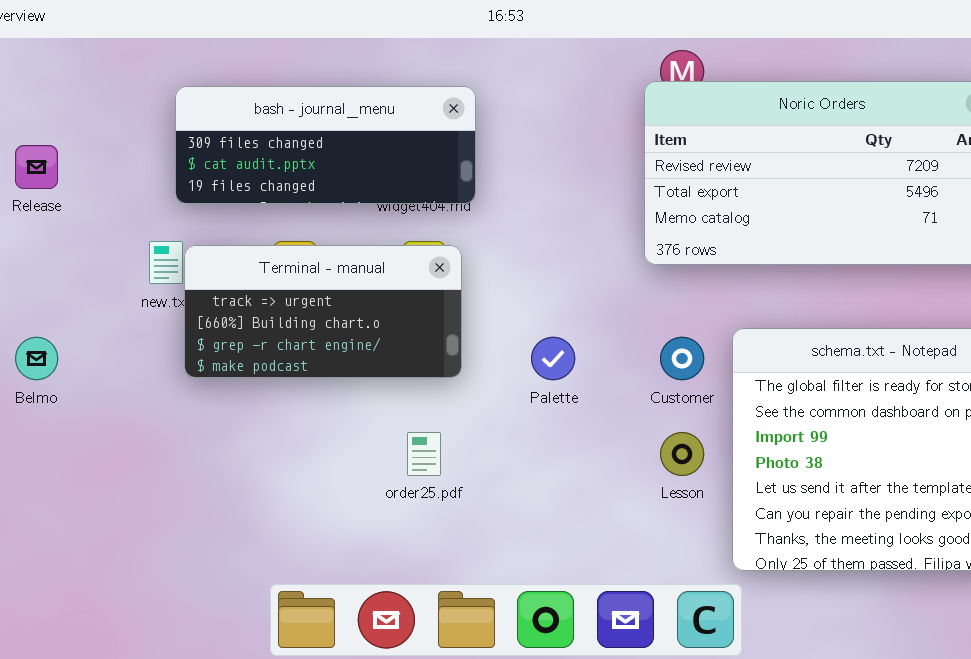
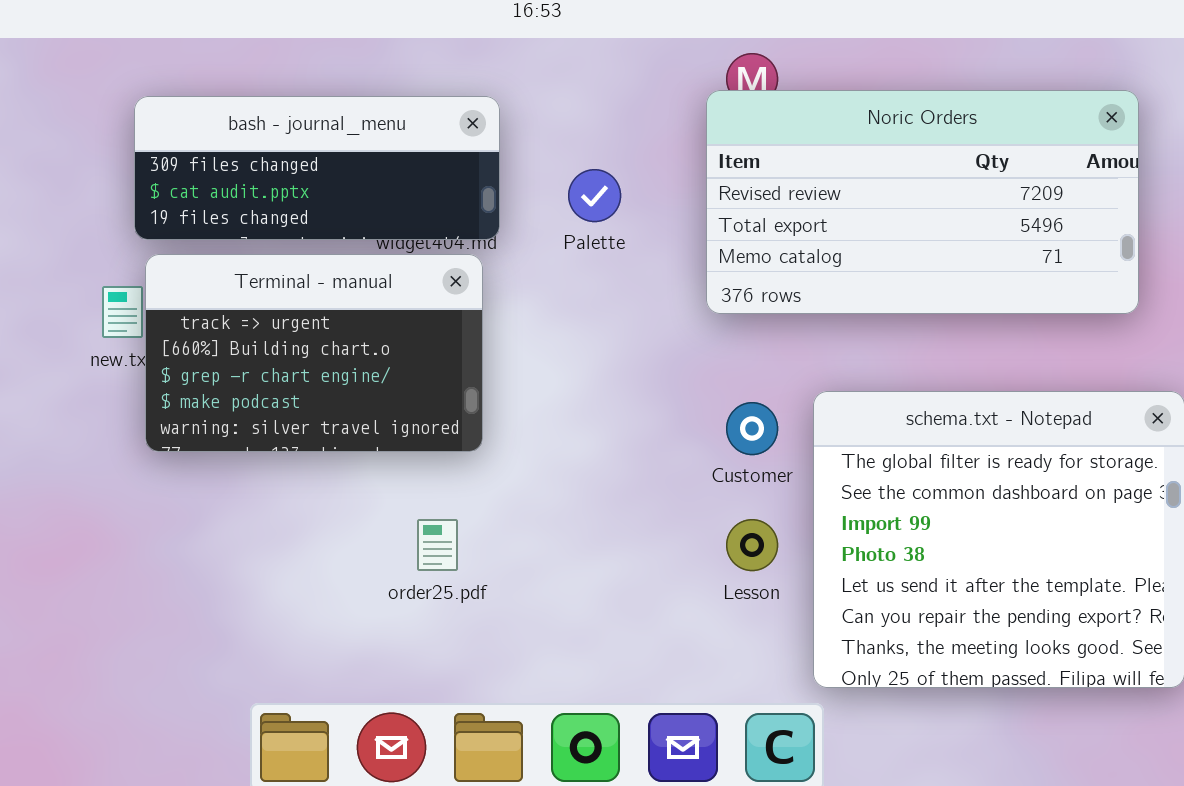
Terminal - manual: [184,245,462,378] -> [145,254,483,452], resized
Palette: [531,337,575,380] -> [568,169,621,222], moved

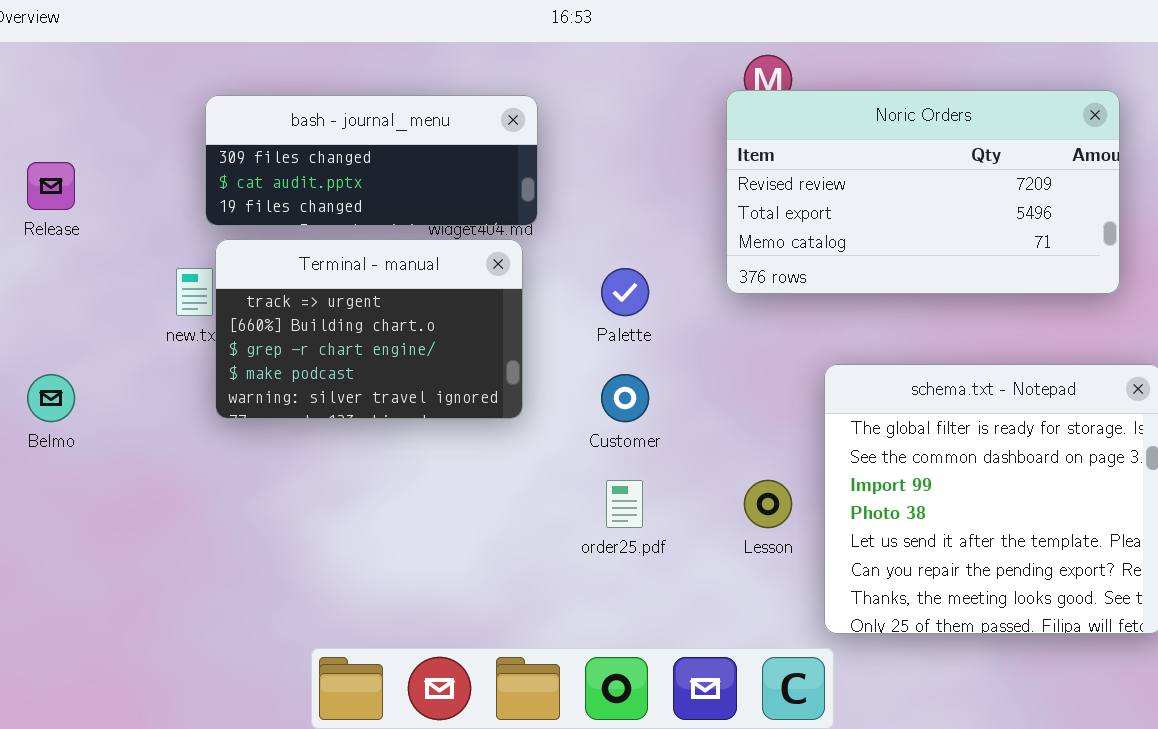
Palette: [568,169,621,222] -> [601,268,649,316], moved
Customer: [726,402,778,455] -> [601,374,649,422], moved
order25.pdf: [417,519,458,571] -> [606,480,643,528], moved

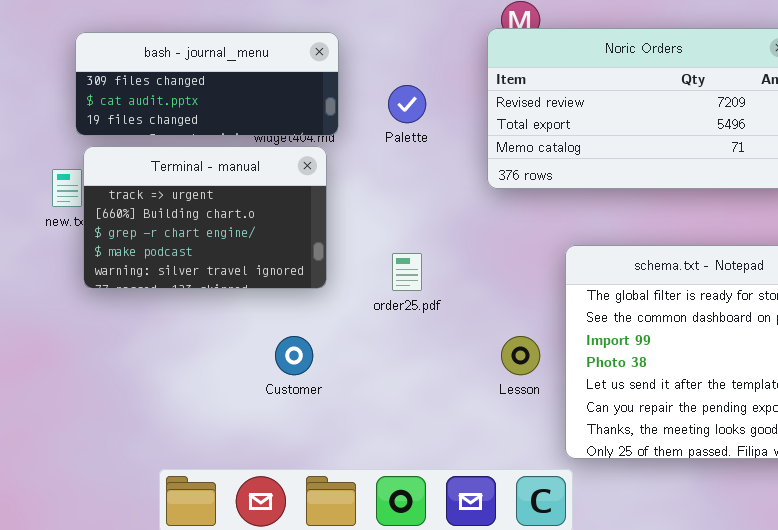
Palette: [601,268,649,316] -> [388,85,426,123], moved
Customer: [601,374,649,422] -> [275,336,313,375], moved
order25.pdf: [606,480,643,528] -> [392,253,422,291], moved

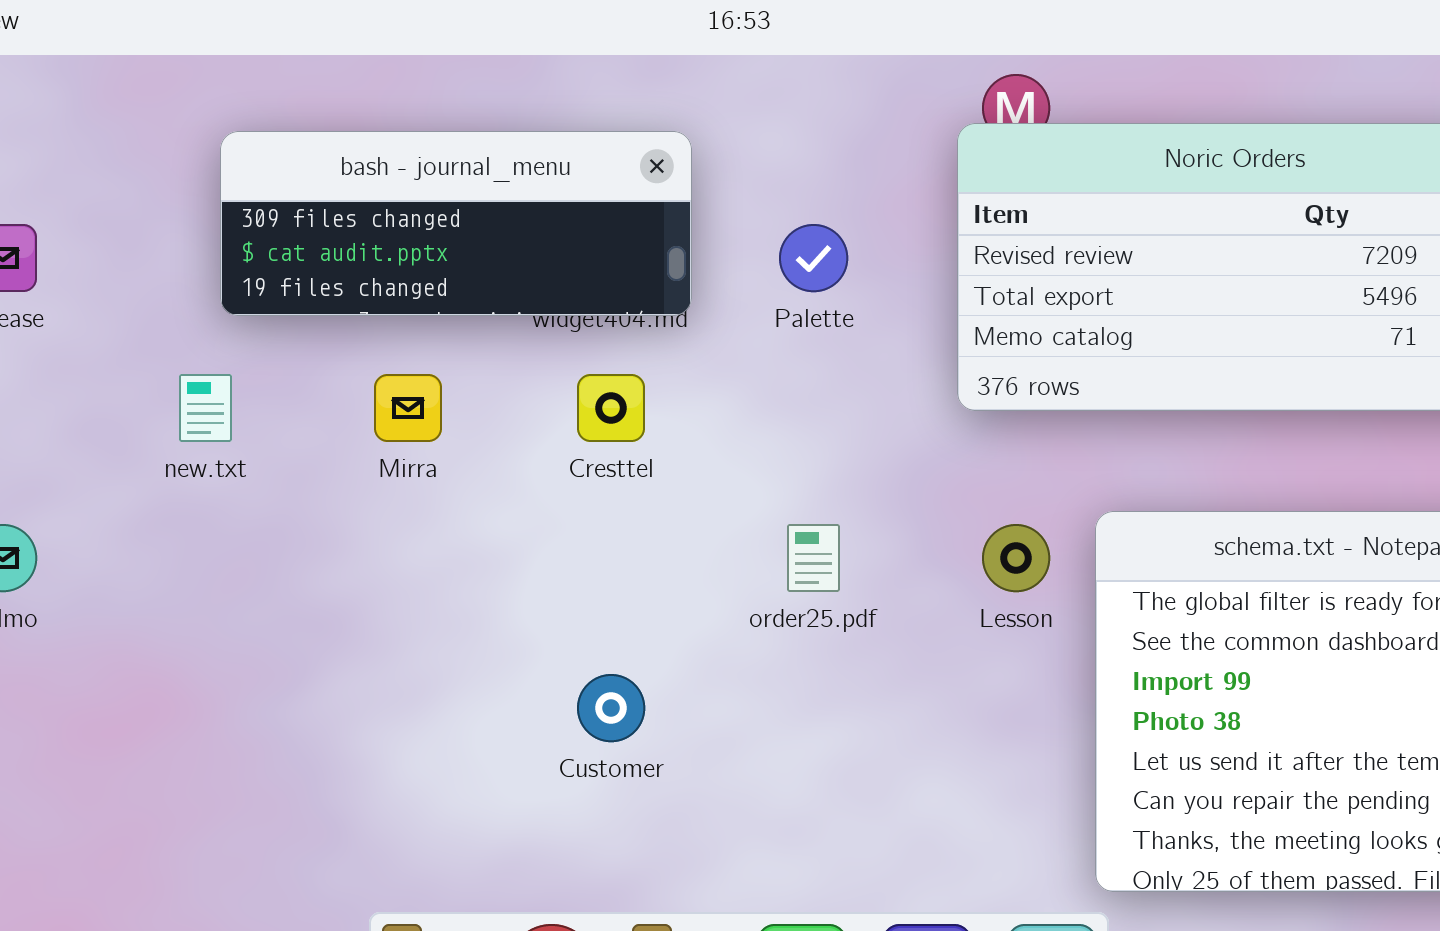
Terminal - manual: [83,146,327,289] -> none, closed
Lesson: [501,336,540,375] -> [982,524,1050,592], moved

